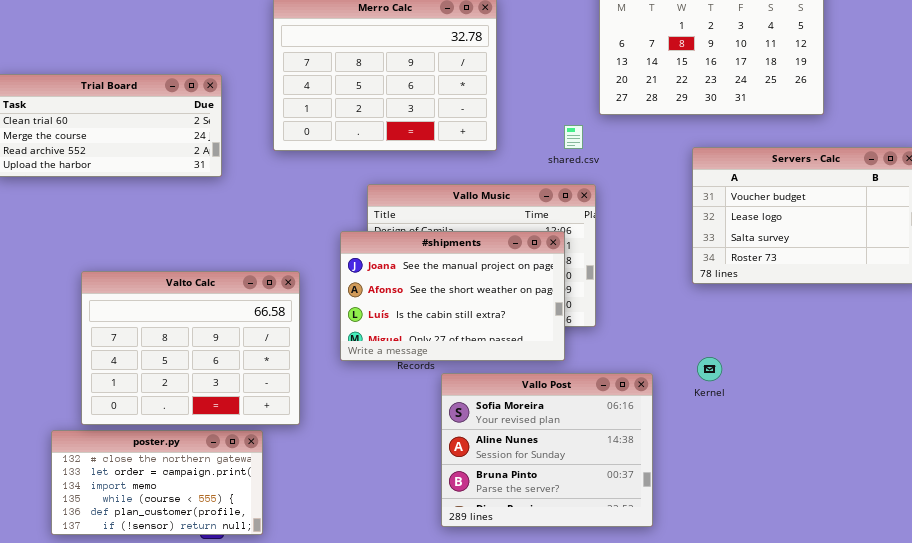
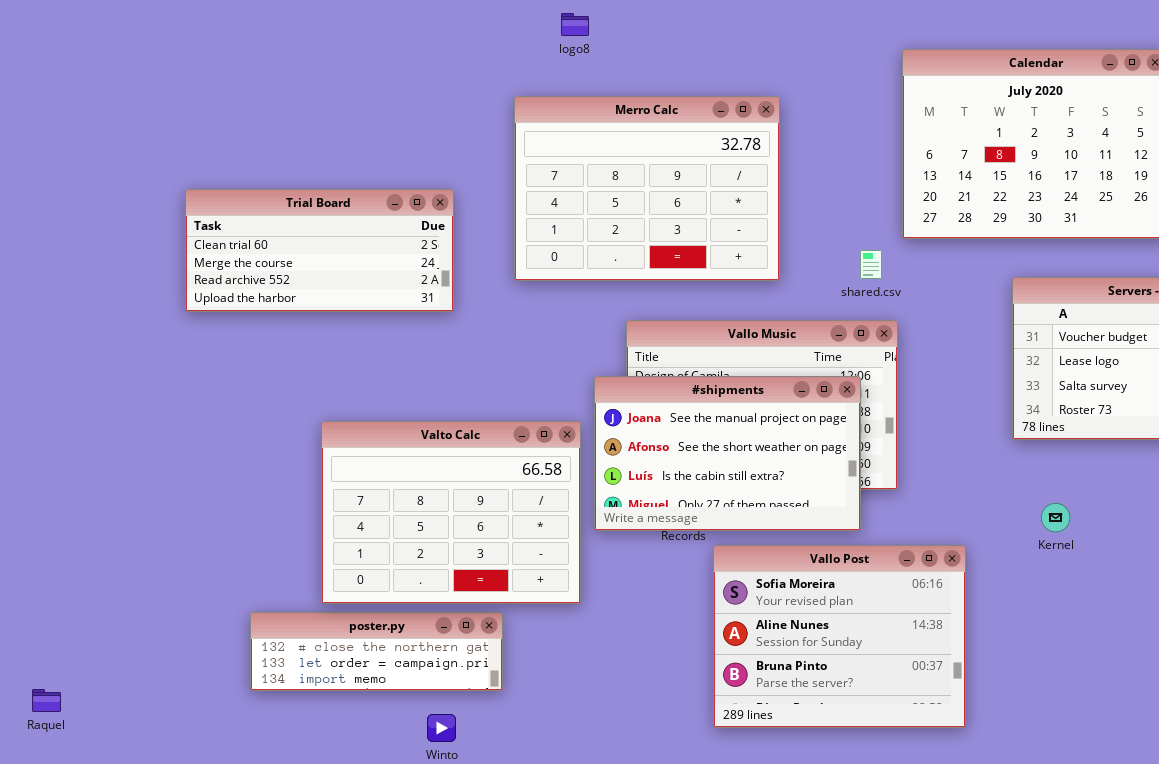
Valto Calc: [81,271,300,425] -> [321,421,581,604], moved
Kernel: [697,357,722,381] -> [1041,503,1070,532], moved
poster.py: [51,430,263,535] -> [250,612,503,691], resized

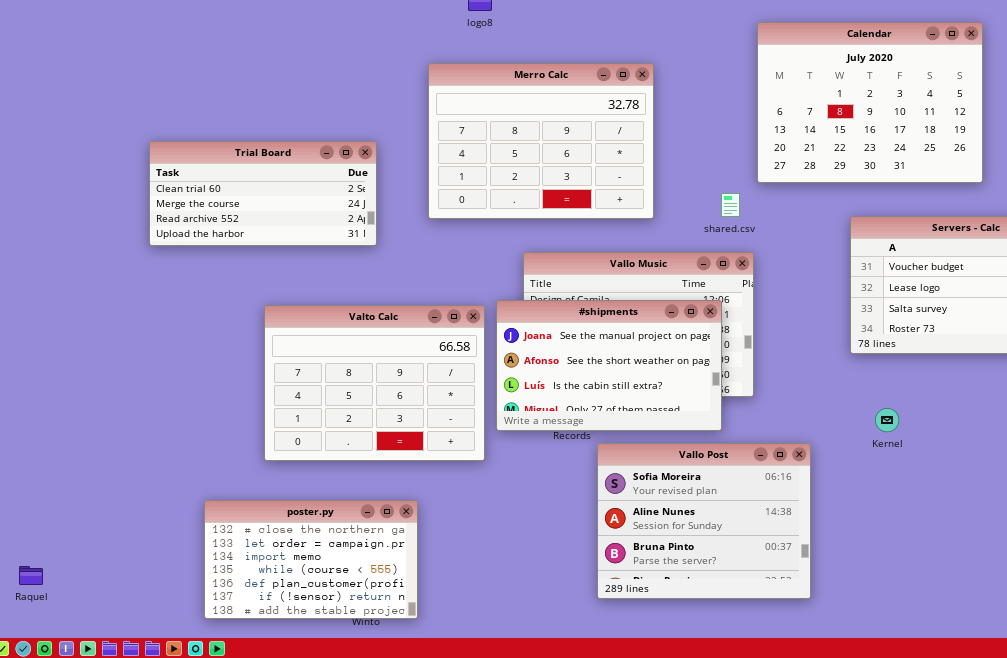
Valto Calc: [321,421,581,604] -> [264,305,485,461], moved
poster.py: [250,612,503,691] -> [204,500,418,619], resized

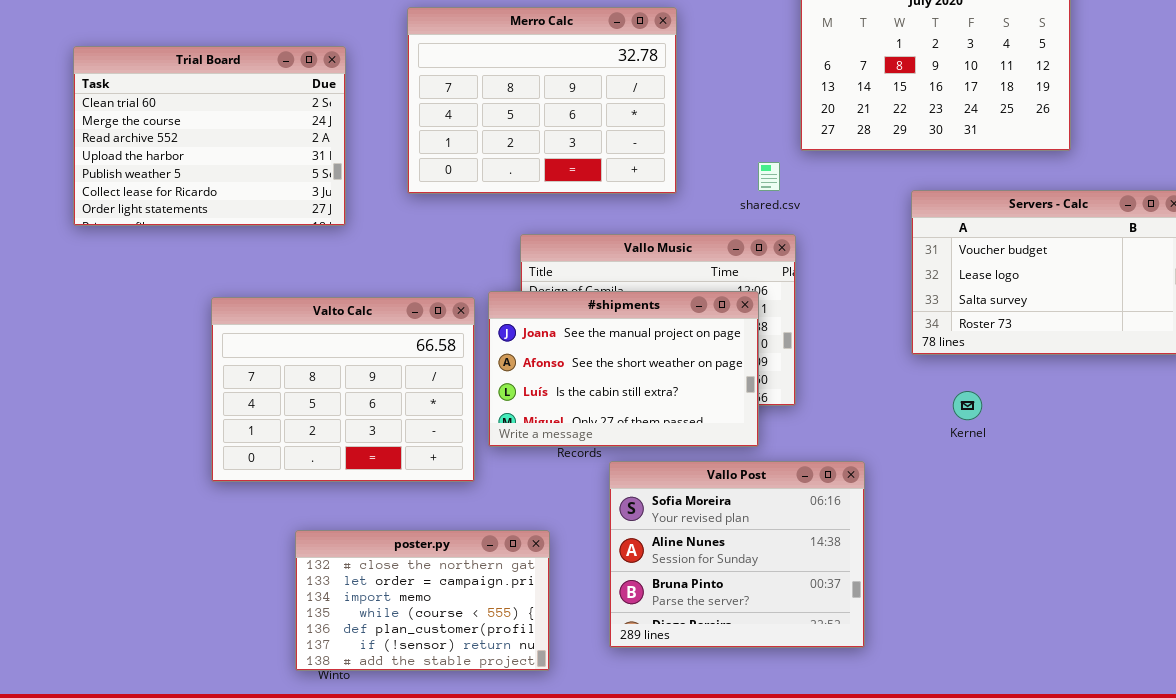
Trial Board: [149,141,377,246] -> [73,46,346,226], resized
Kernel: [875,408,899,432] -> [953,391,982,420], moved
poster.py: [204,500,418,619] -> [295,530,550,671], moved

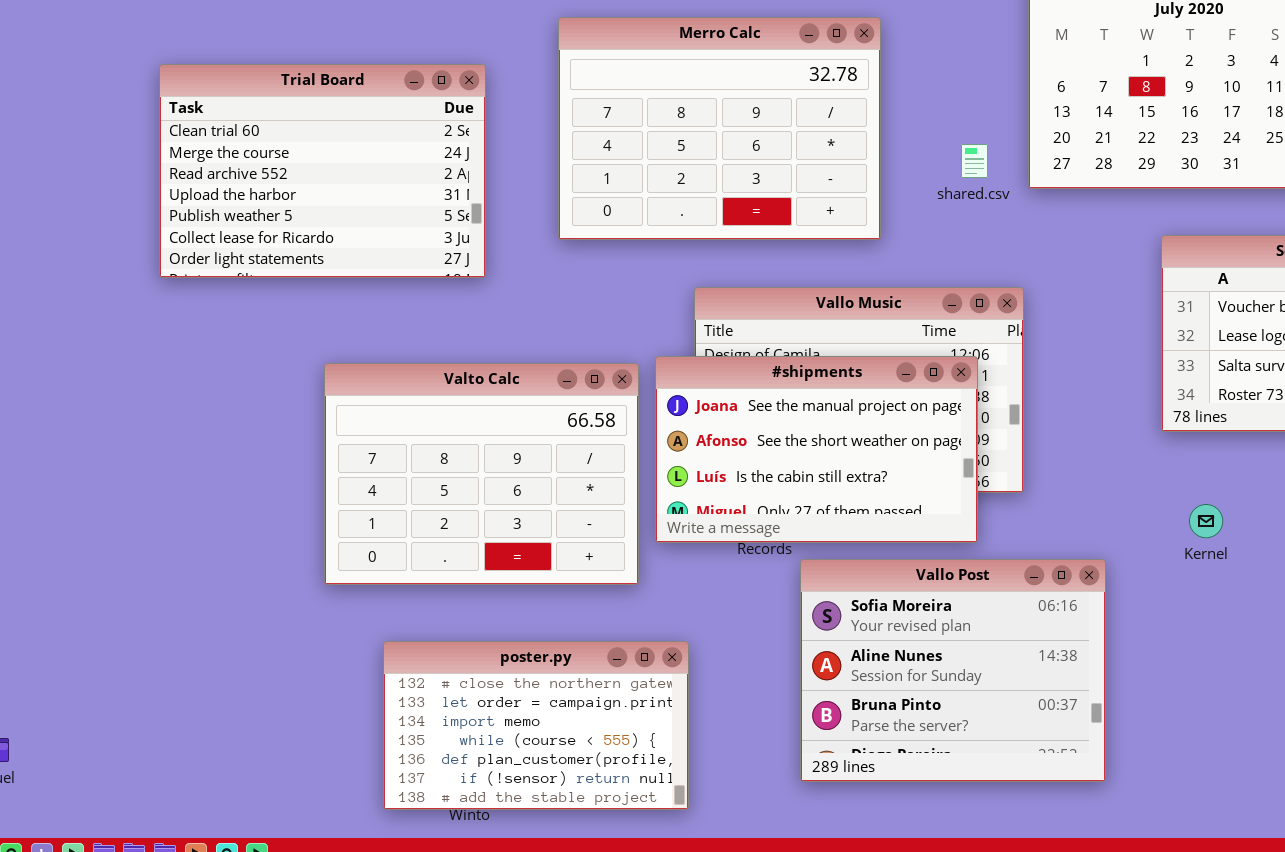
shared.csv: [758,162,780,191] -> [961,144,988,178], moved
Kernel: [953,391,982,420] -> [1189,504,1223,538], moved
poster.py: [295,530,550,671] -> [383,641,689,810], moved

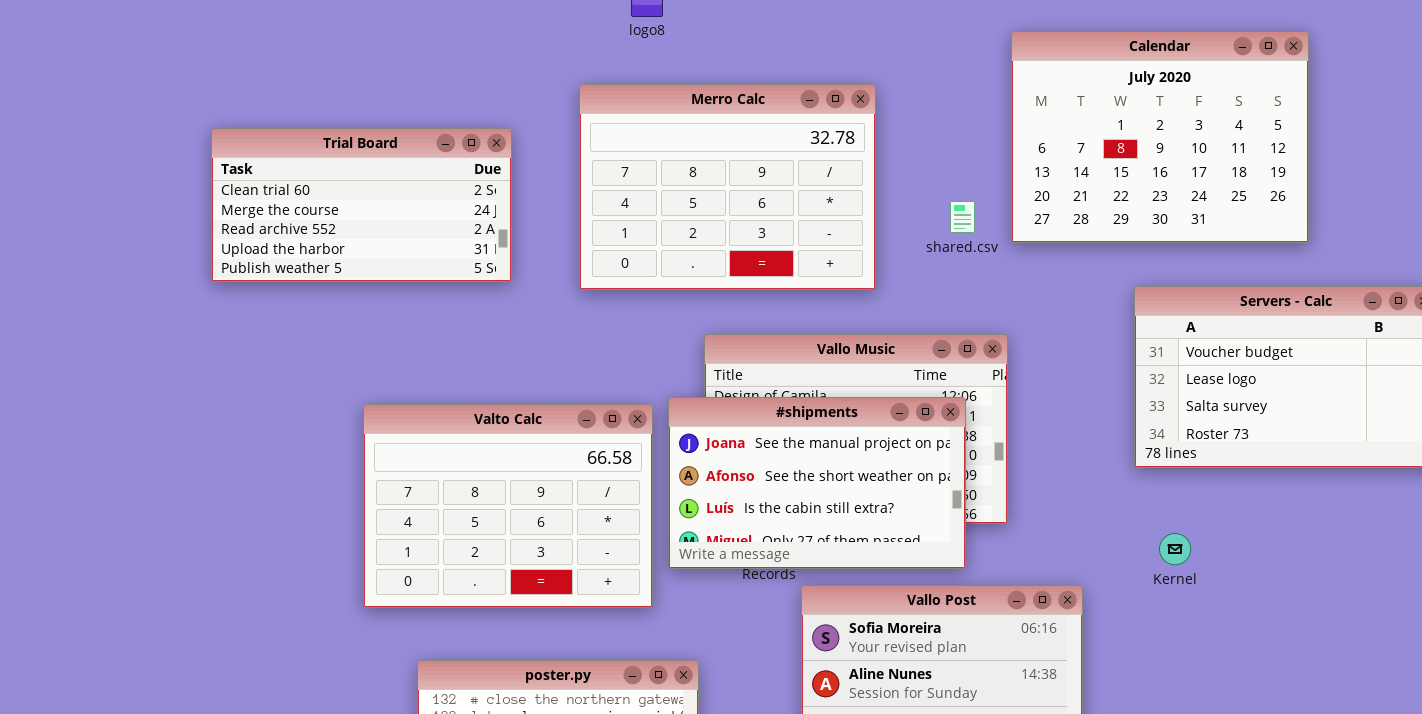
Trial Board: [159,64,486,278] -> [211,128,512,282], resized

